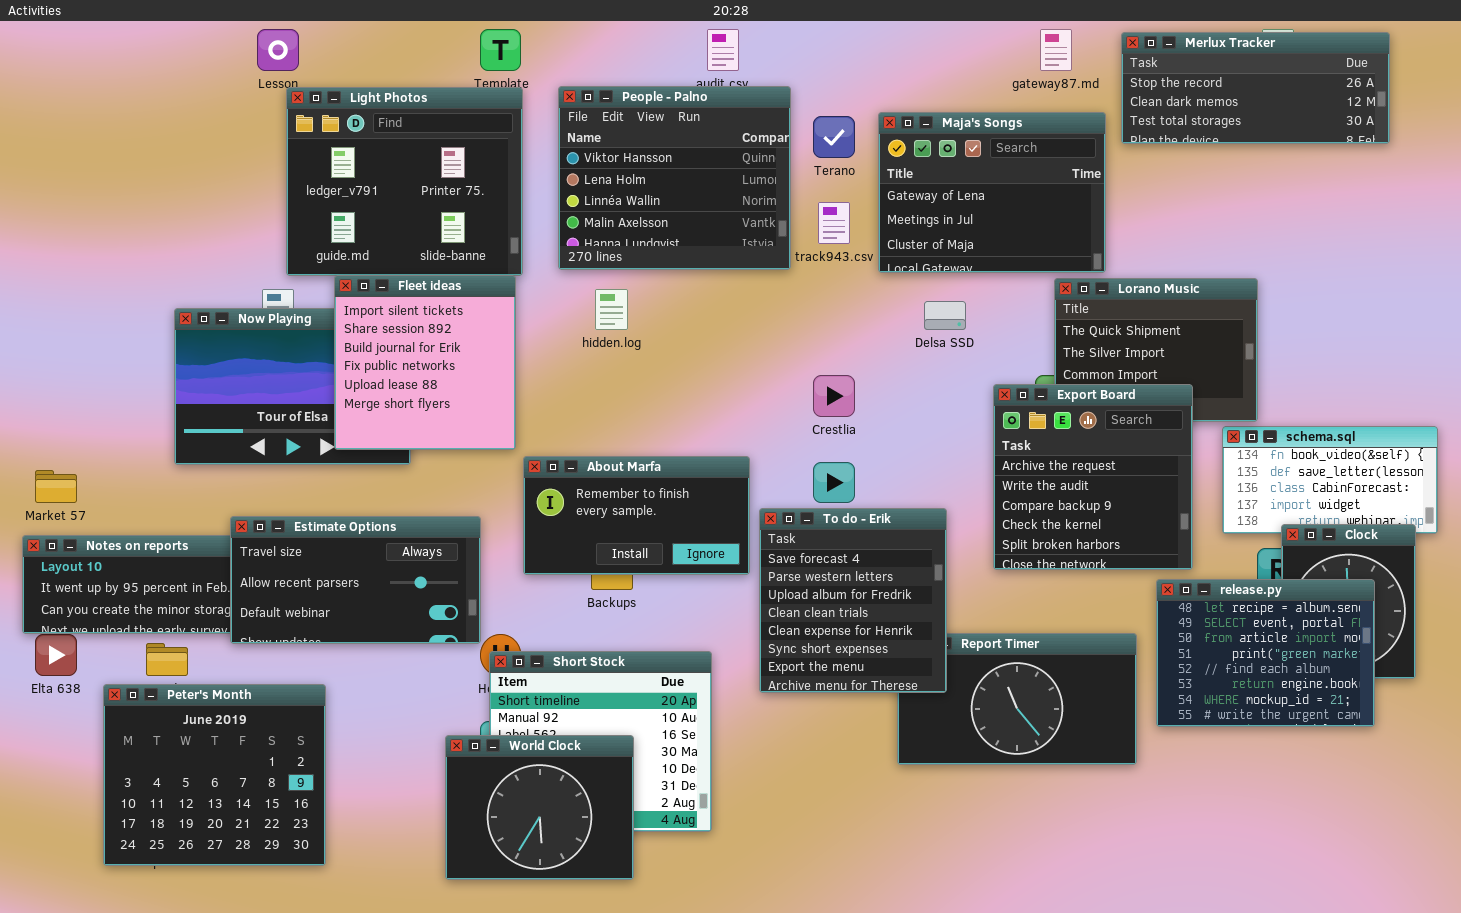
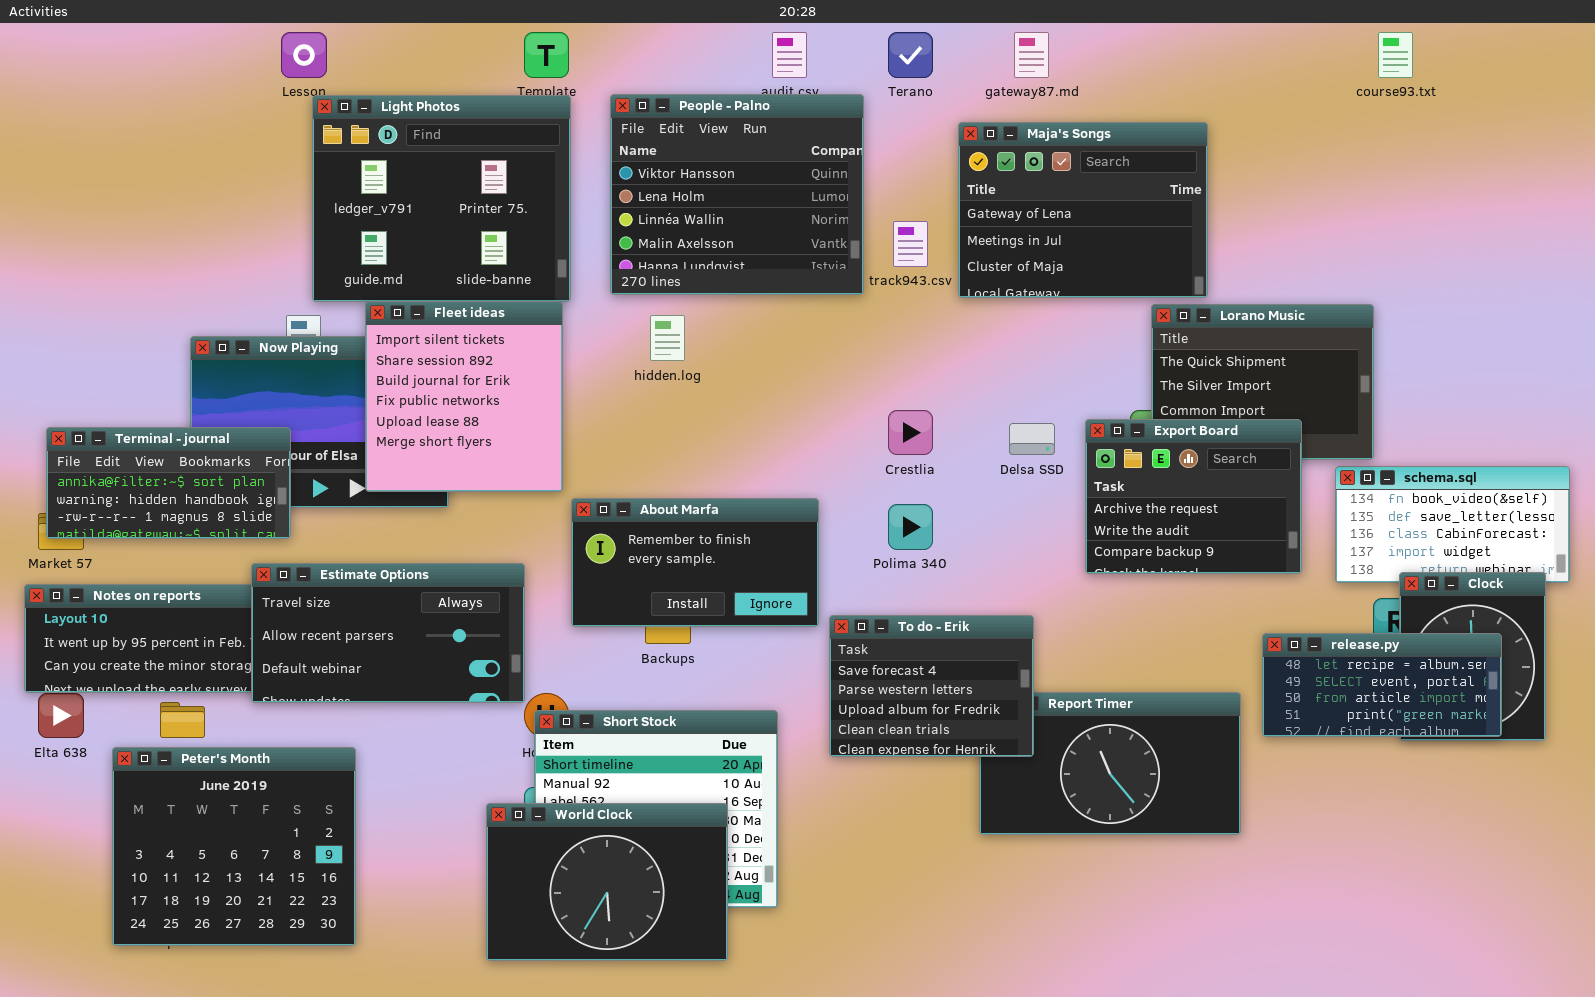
gateway87.md: [1040,29,1072,71] -> [1014,32,1049,78], moved
Merlux Tracker: [1121,32,1390,144] -> none, closed
Terano: [813,116,855,158] -> [888,32,933,78], moved
Delsa SSD: [924,301,966,330] -> [1009,423,1055,455], moved
Export Board: [993,384,1193,570] -> [1085,419,1302,574], resized
Terminal - journal: none -> [46,427,291,539], opened
To do - Erik: [759,508,947,693] -> [829,615,1034,757], resized
release.py: [1156,579,1375,727] -> [1262,633,1502,737], resized
World Clock: [445,735,634,880] -> [486,803,728,961], resized

